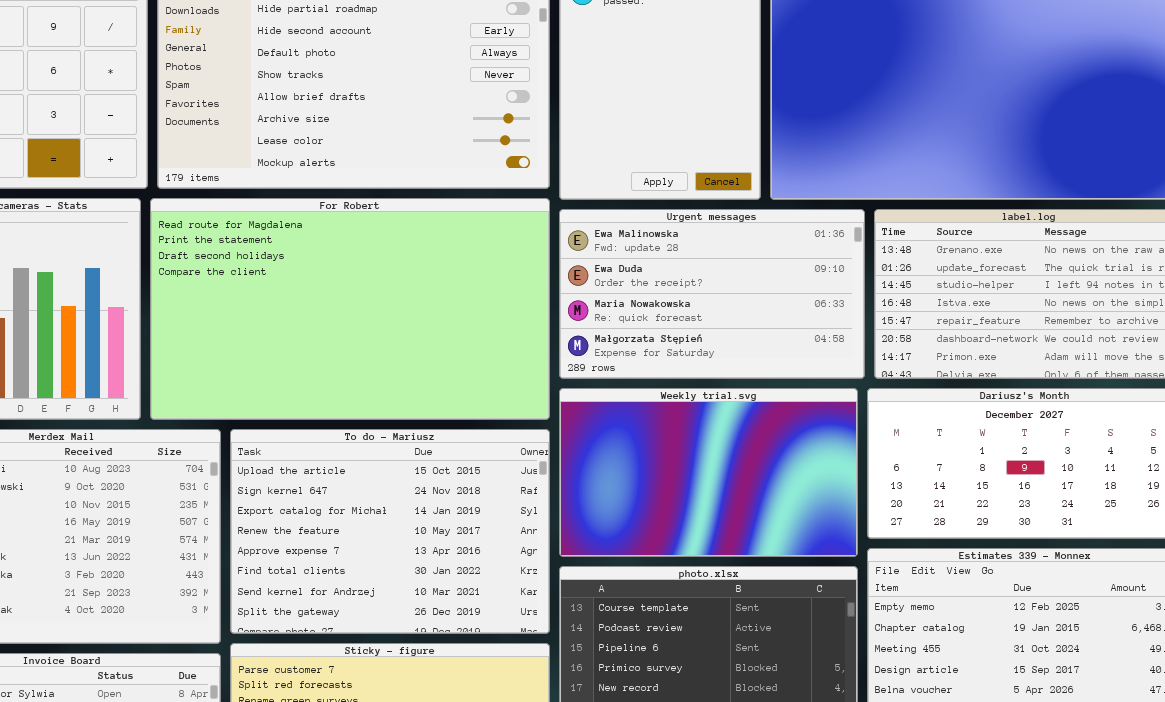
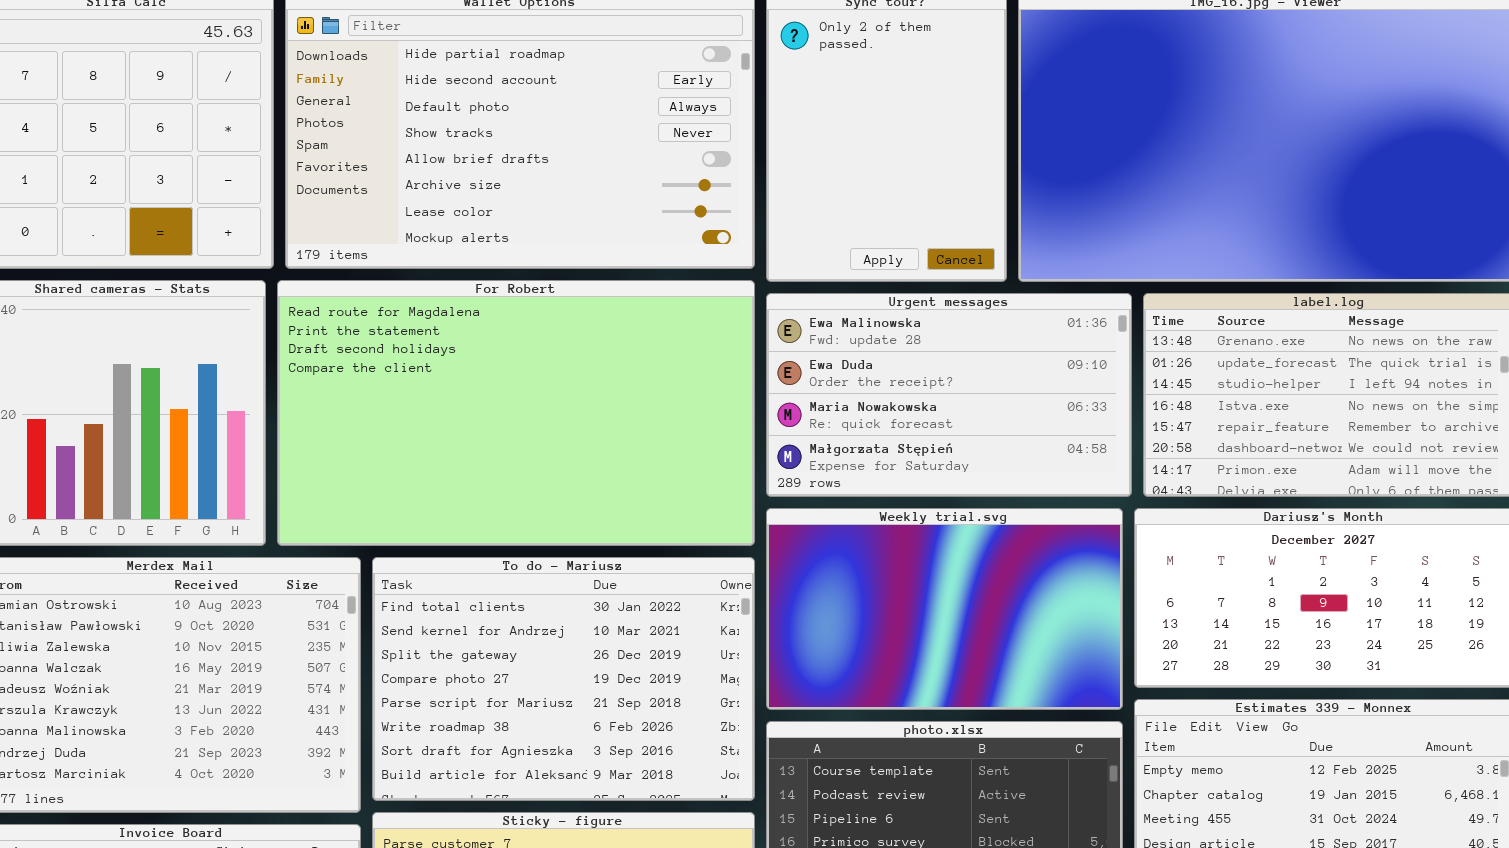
To do - Mariusz: [230,429,550,634] -> [372,557,755,801], scrolled down 5 rows

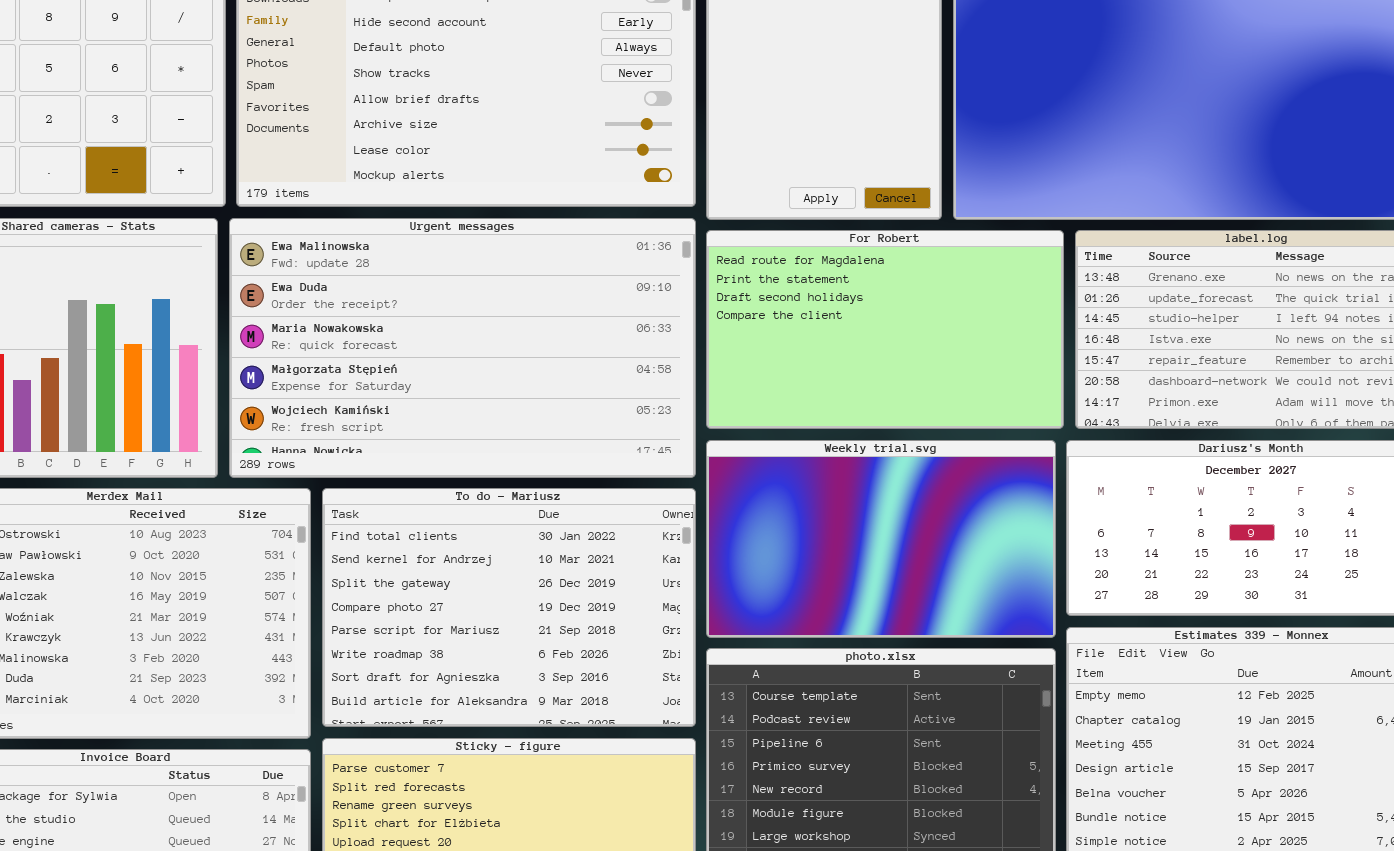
For Robert: [277,280,755,546] -> [706,230,1064,429], moved, resized
Urgent messages: [766,293,1132,497] -> [229,218,696,478], moved, resized

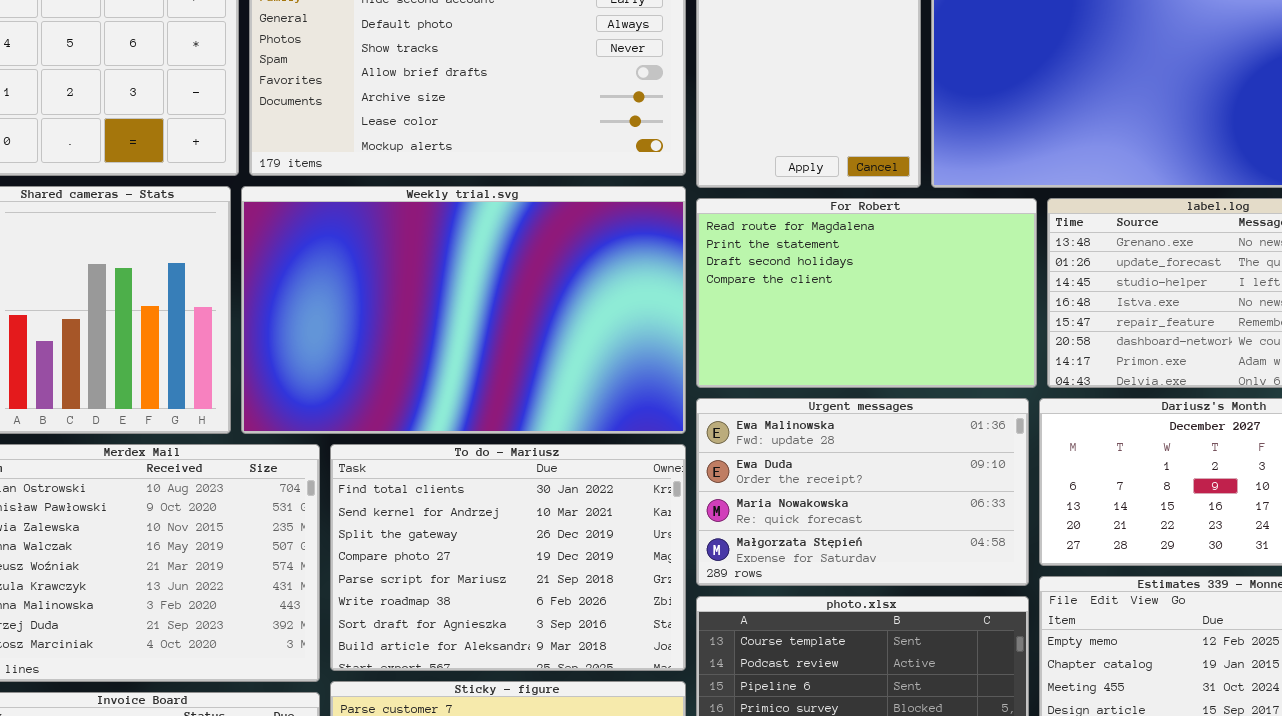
Urgent messages: [229,218,696,478] -> [696,398,1029,586], moved, resized
Weekly trial.svg: [706,440,1056,638] -> [241,186,686,434], moved, resized

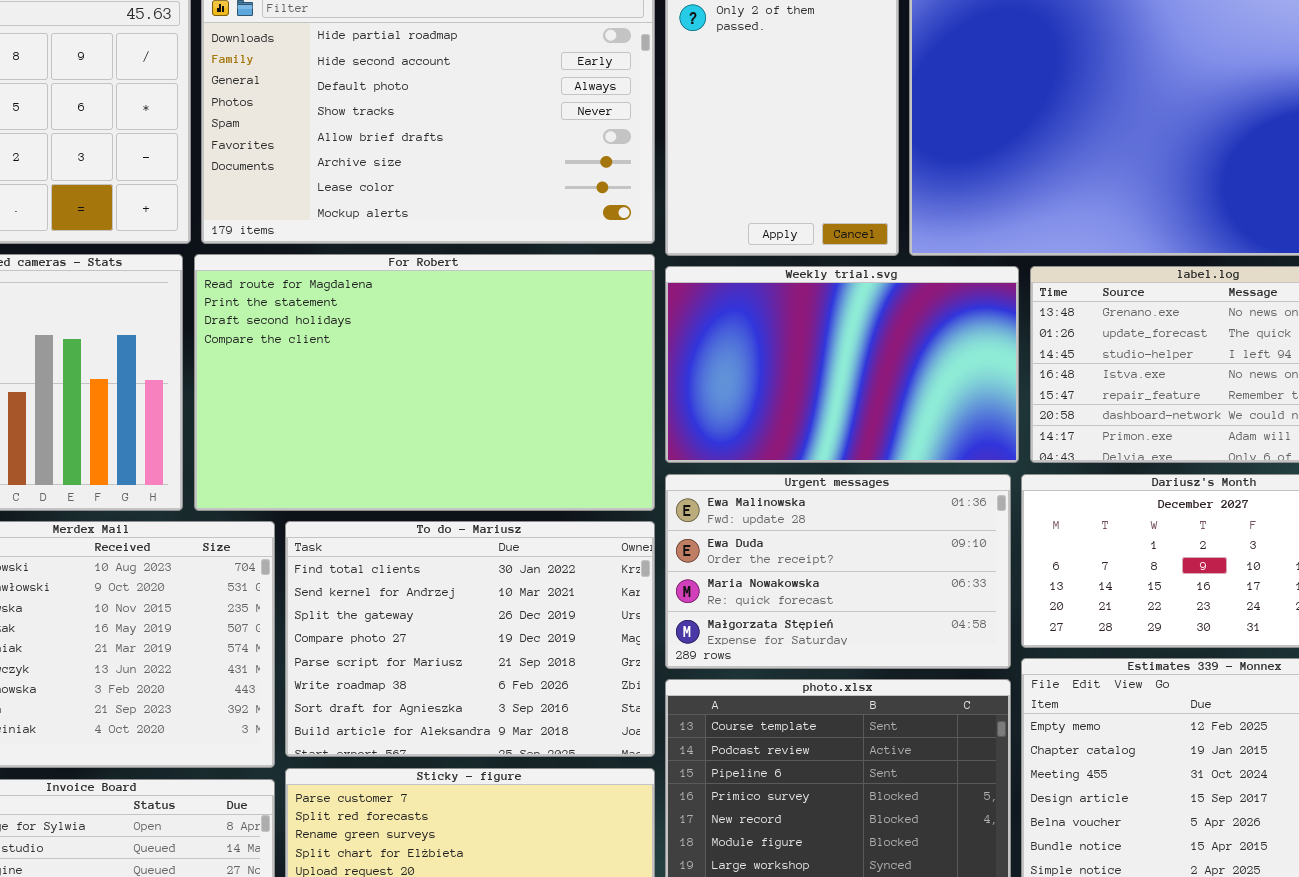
Weekly trial.svg: [241,186,686,434] -> [665,266,1019,463], moved, resized
For Robert: [696,198,1037,388] -> [194,254,655,511], moved, resized

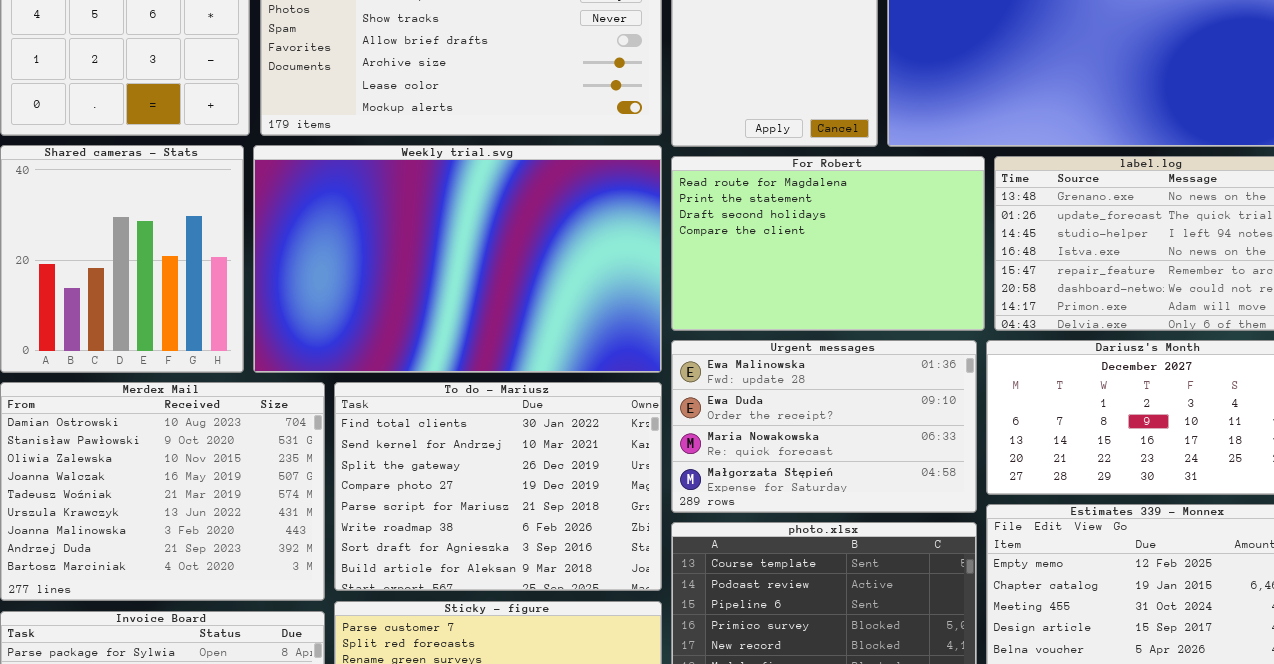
For Robert: [194,254,655,511] -> [671,156,985,331], moved, resized
Weekly trial.svg: [665,266,1019,463] -> [253,145,662,373], moved, resized

